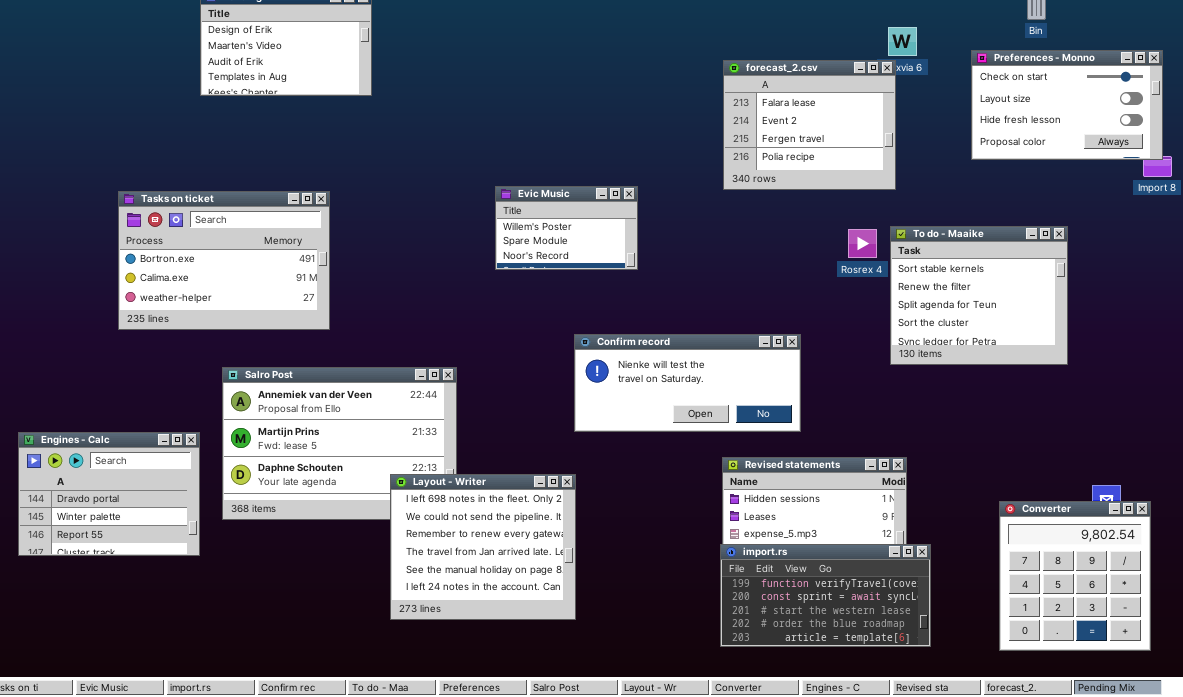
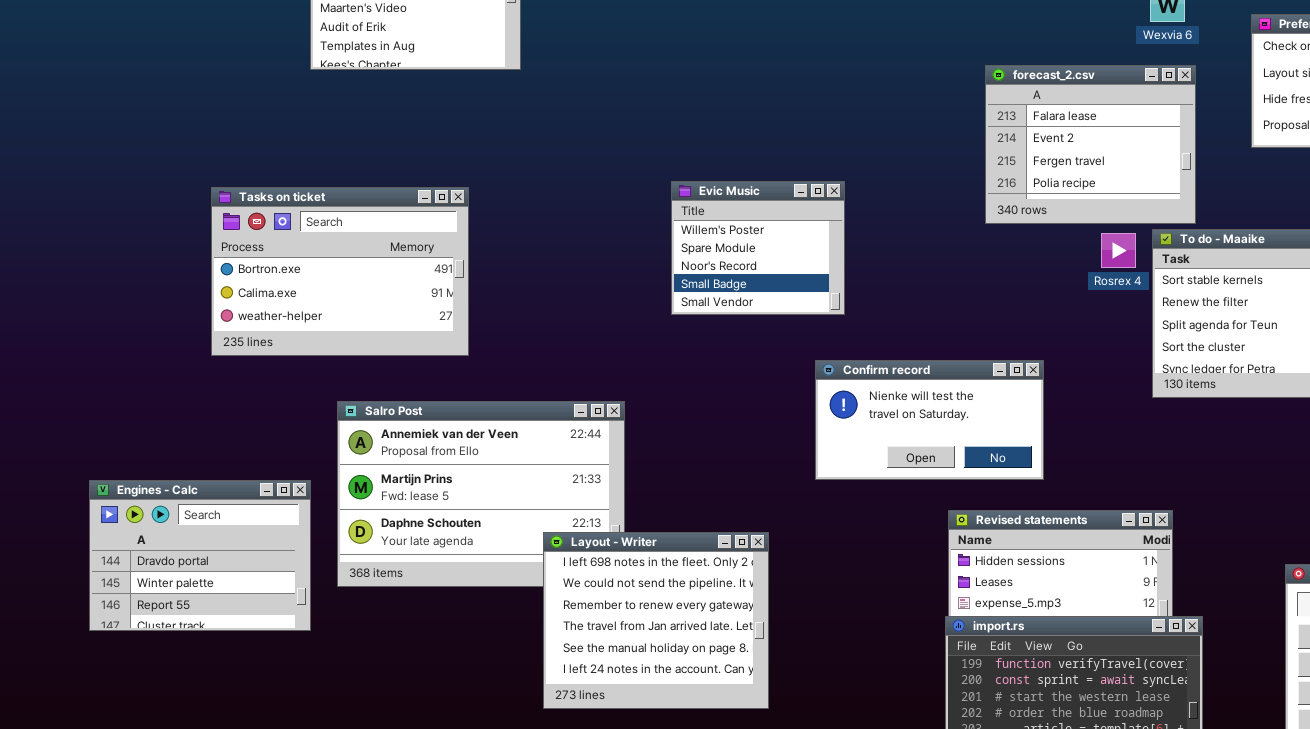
forecast_2.csv: [723,60,896,190] -> [985,65,1196,224], moved
Evic Music: [495,186,638,270] -> [671,181,845,315], resized
Confirm record: [574,334,801,432] -> [815,360,1044,480], resized

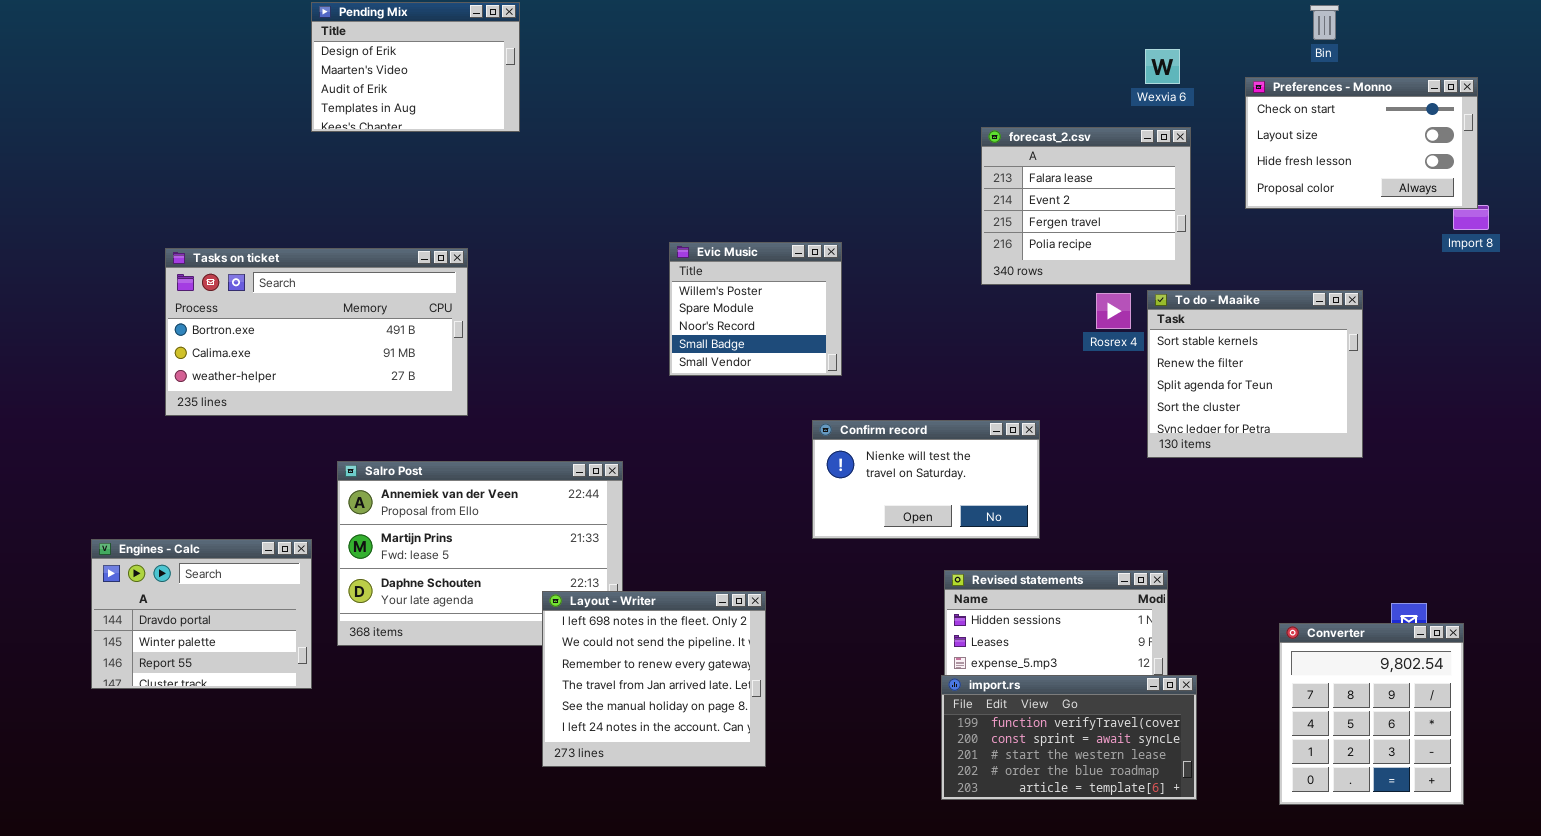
Tasks on ticket: [211,187,469,356] -> [165,248,468,416], resized

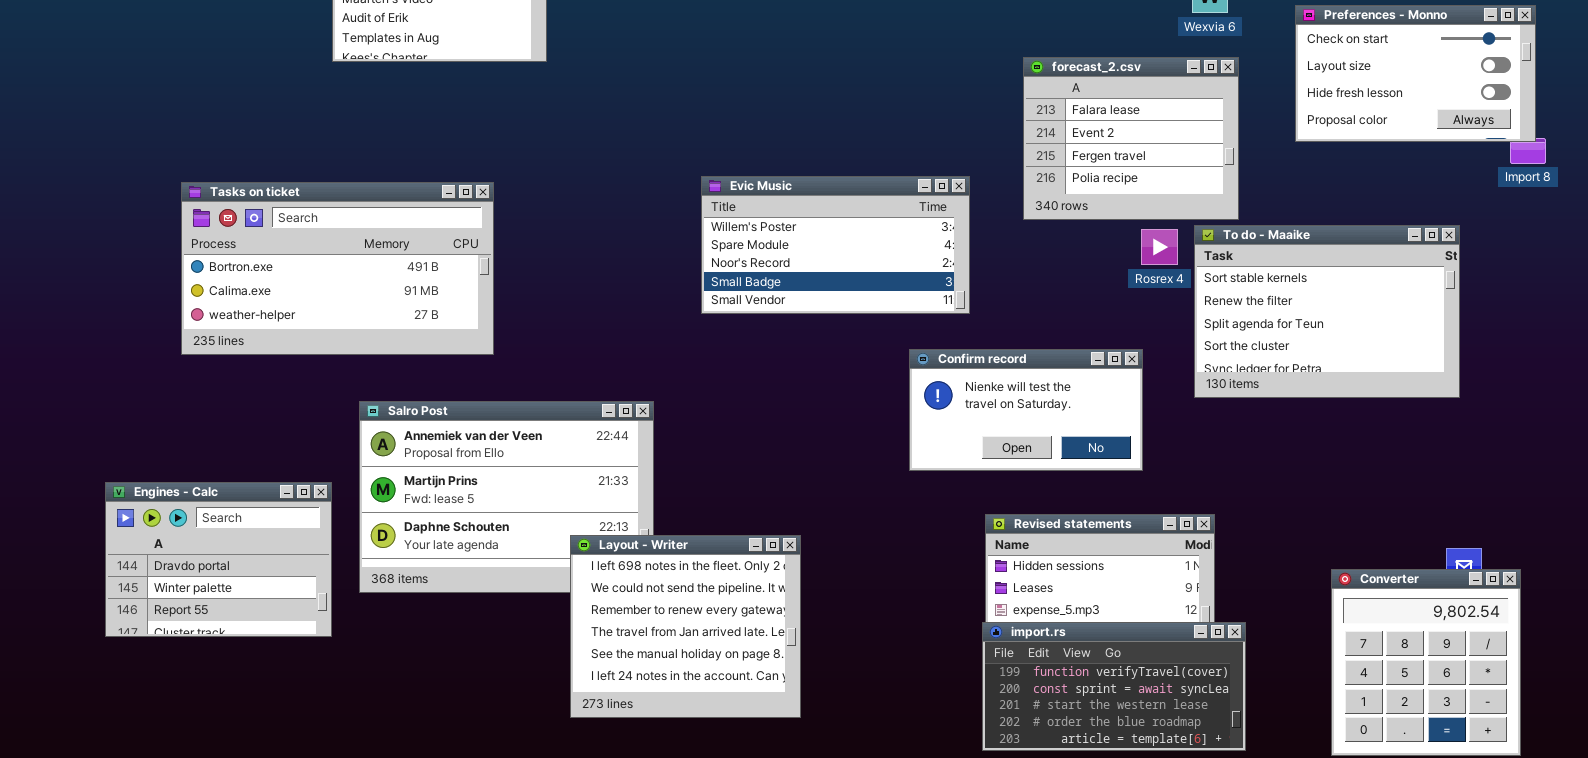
Evic Music: [669,242,842,376] -> [701,176,970,314], resized
To do - Maaike: [1147,290,1363,458] -> [1194,225,1460,398], resized
Confirm record: [812,420,1040,539] -> [909,349,1143,471], moved

